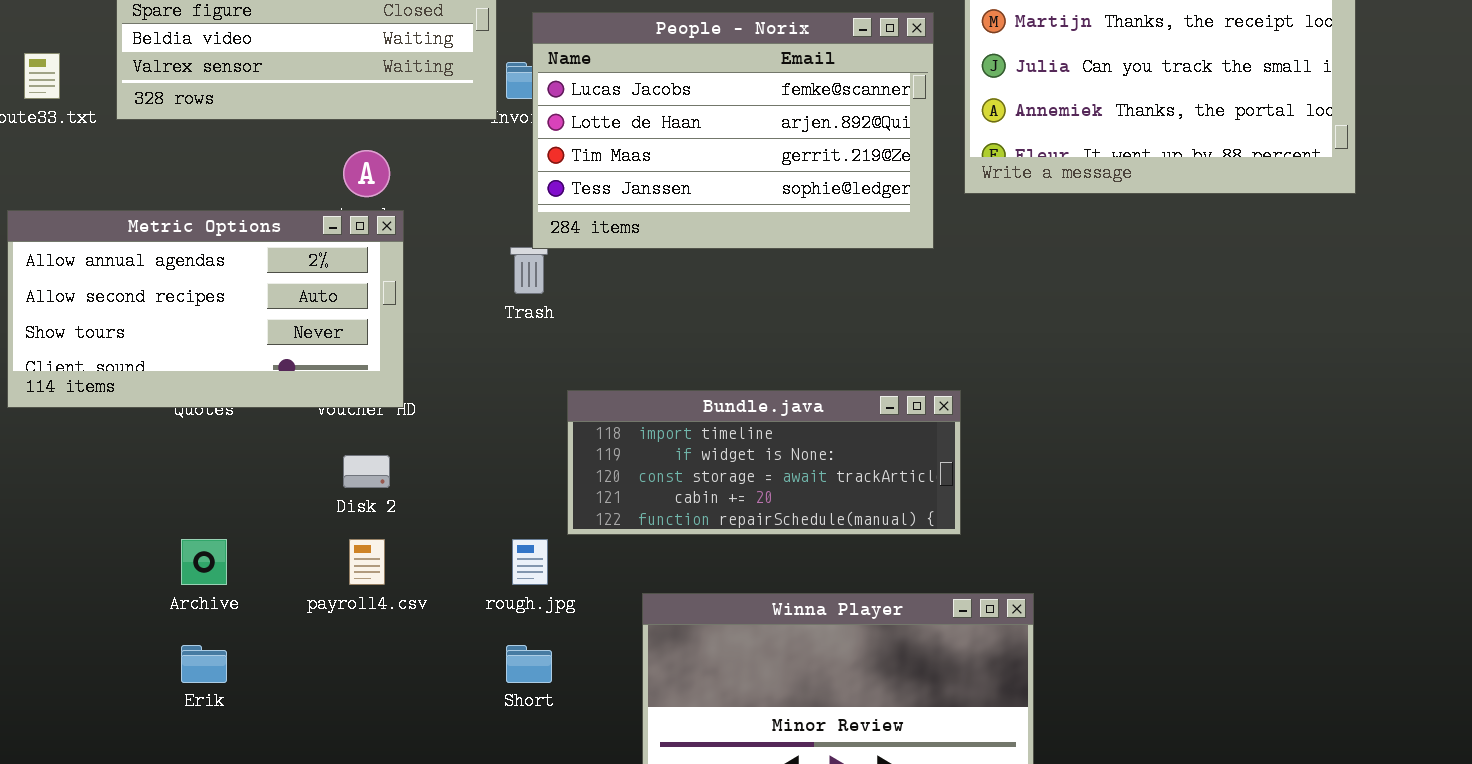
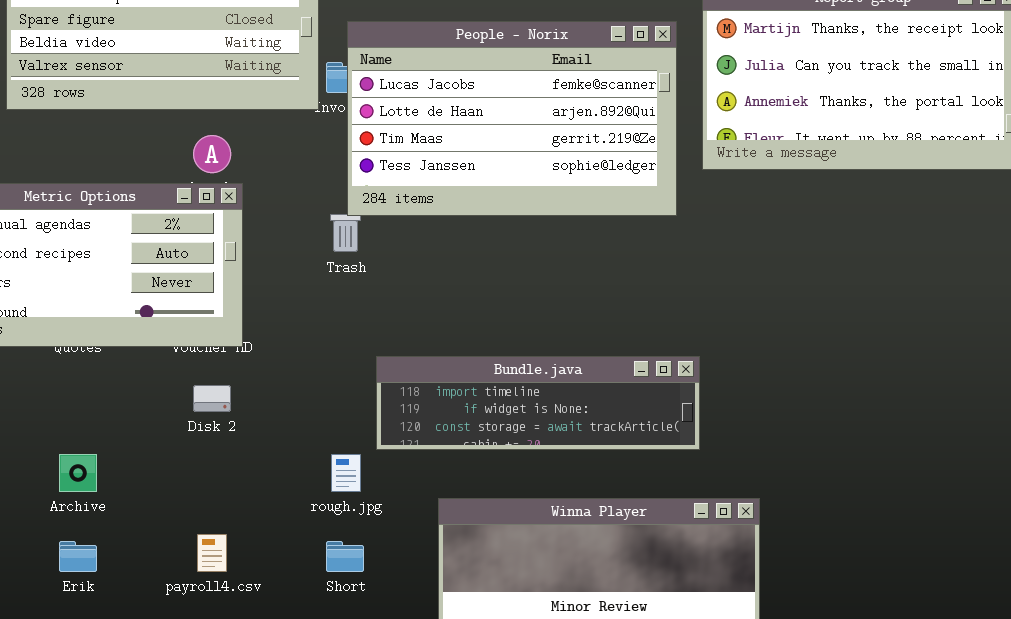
Bundle.java: [567,390,961,535] -> [376,356,700,450], resized
payroll4.csv: [349,539,385,585] -> [197,534,227,572], moved

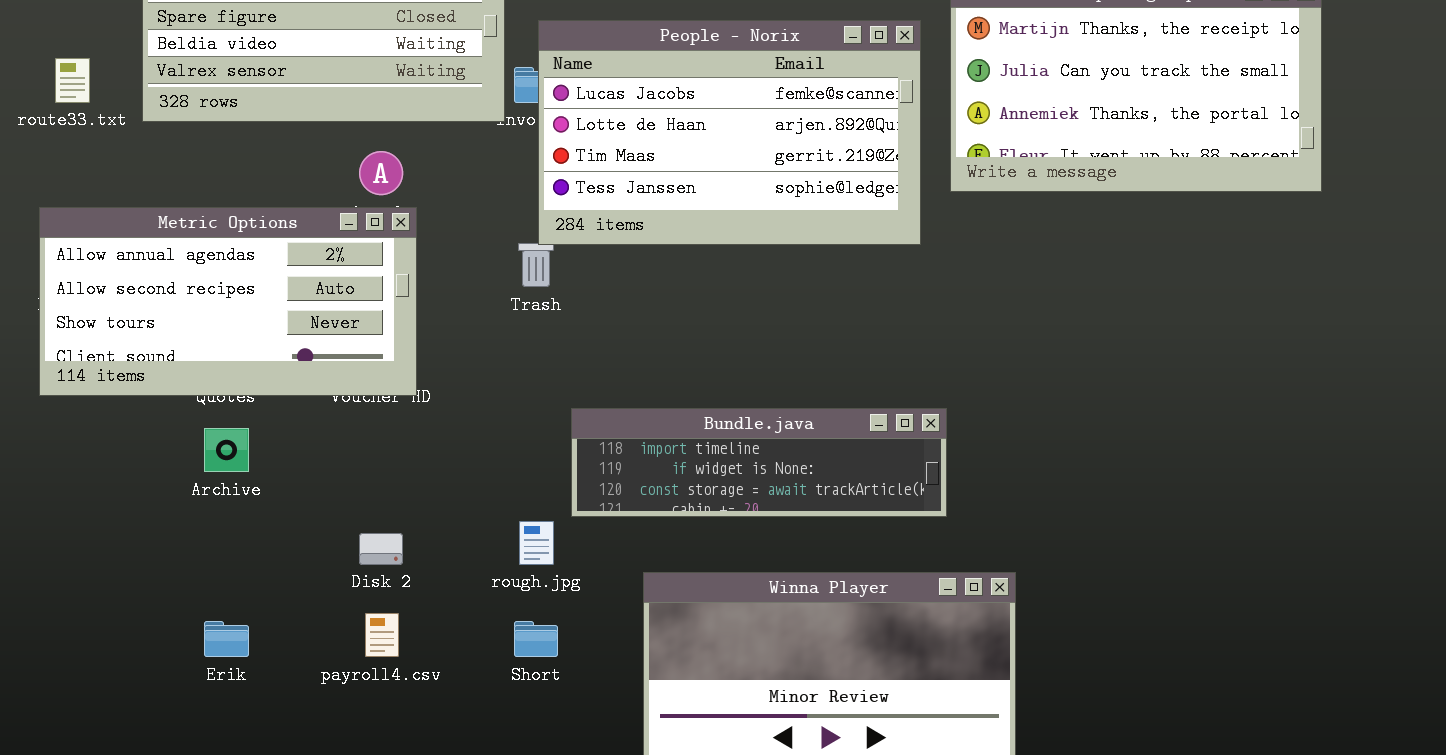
Disk 2: [193,385,231,412] -> [359,533,403,565], moved
Archive: [59,454,97,492] -> [204,428,249,472], moved

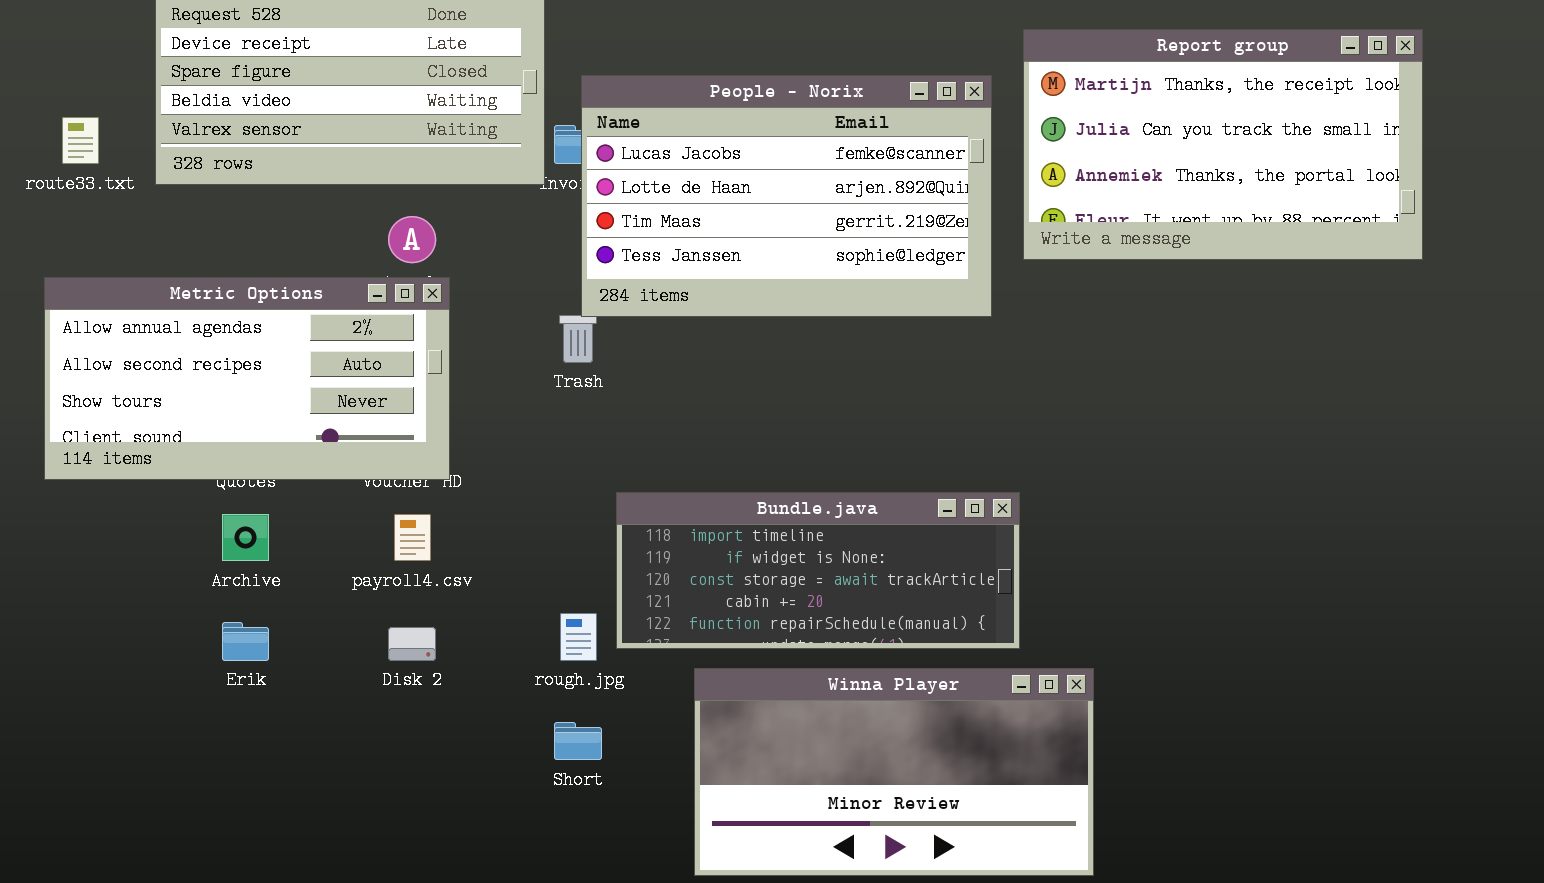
Bundle.java: [571,408,947,517] -> [616,492,1020,649], resized
payroll4.csv: [365,613,399,657] -> [394,514,431,561], moved
Erik: [204,621,249,657] -> [222,622,269,661], moved

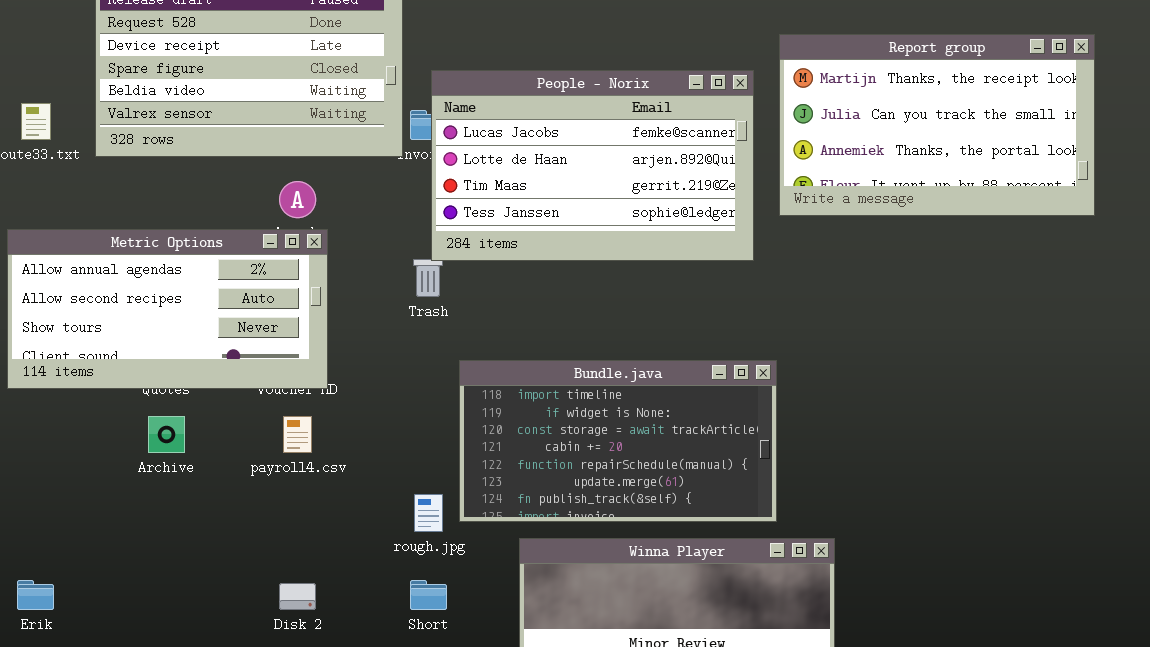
Bundle.java: [616,492,1020,649] -> [459,360,777,522], resized
Erik: [222,622,269,661] -> [17,580,54,610], moved
Disk 2: [388,627,436,661] -> [279,583,316,610], moved

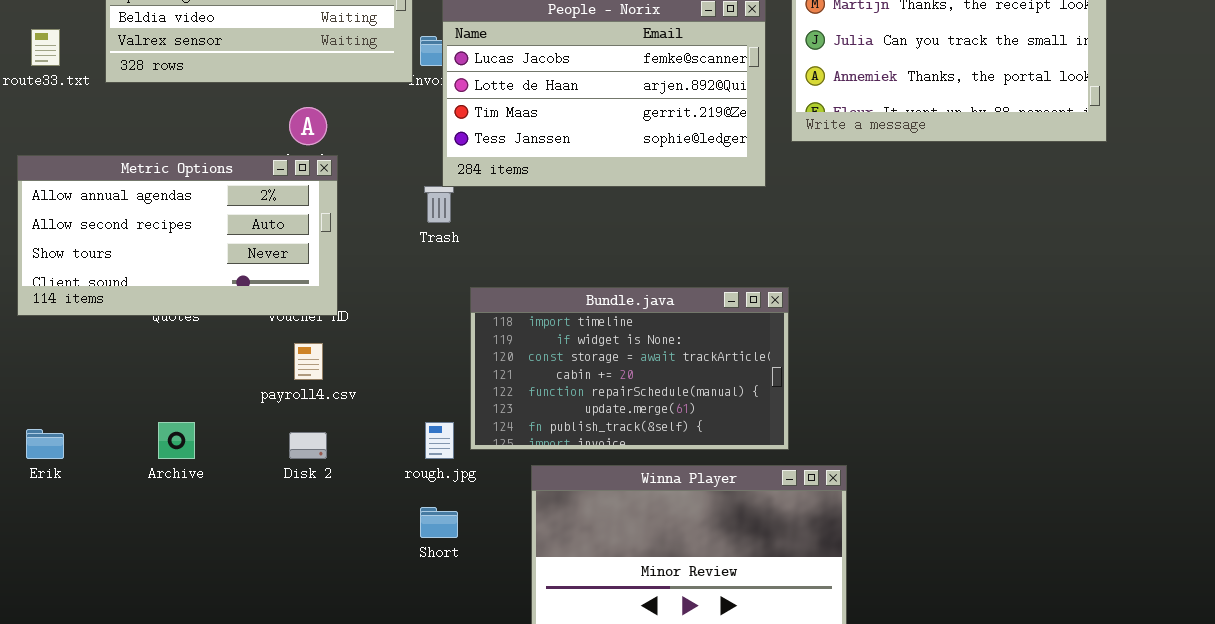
Archive: [148,416,185,453] -> [158,422,195,459], moved
Erik: [17,580,54,610] -> [26,429,64,459], moved
Disk 2: [279,583,316,610] -> [289,432,327,459], moved

